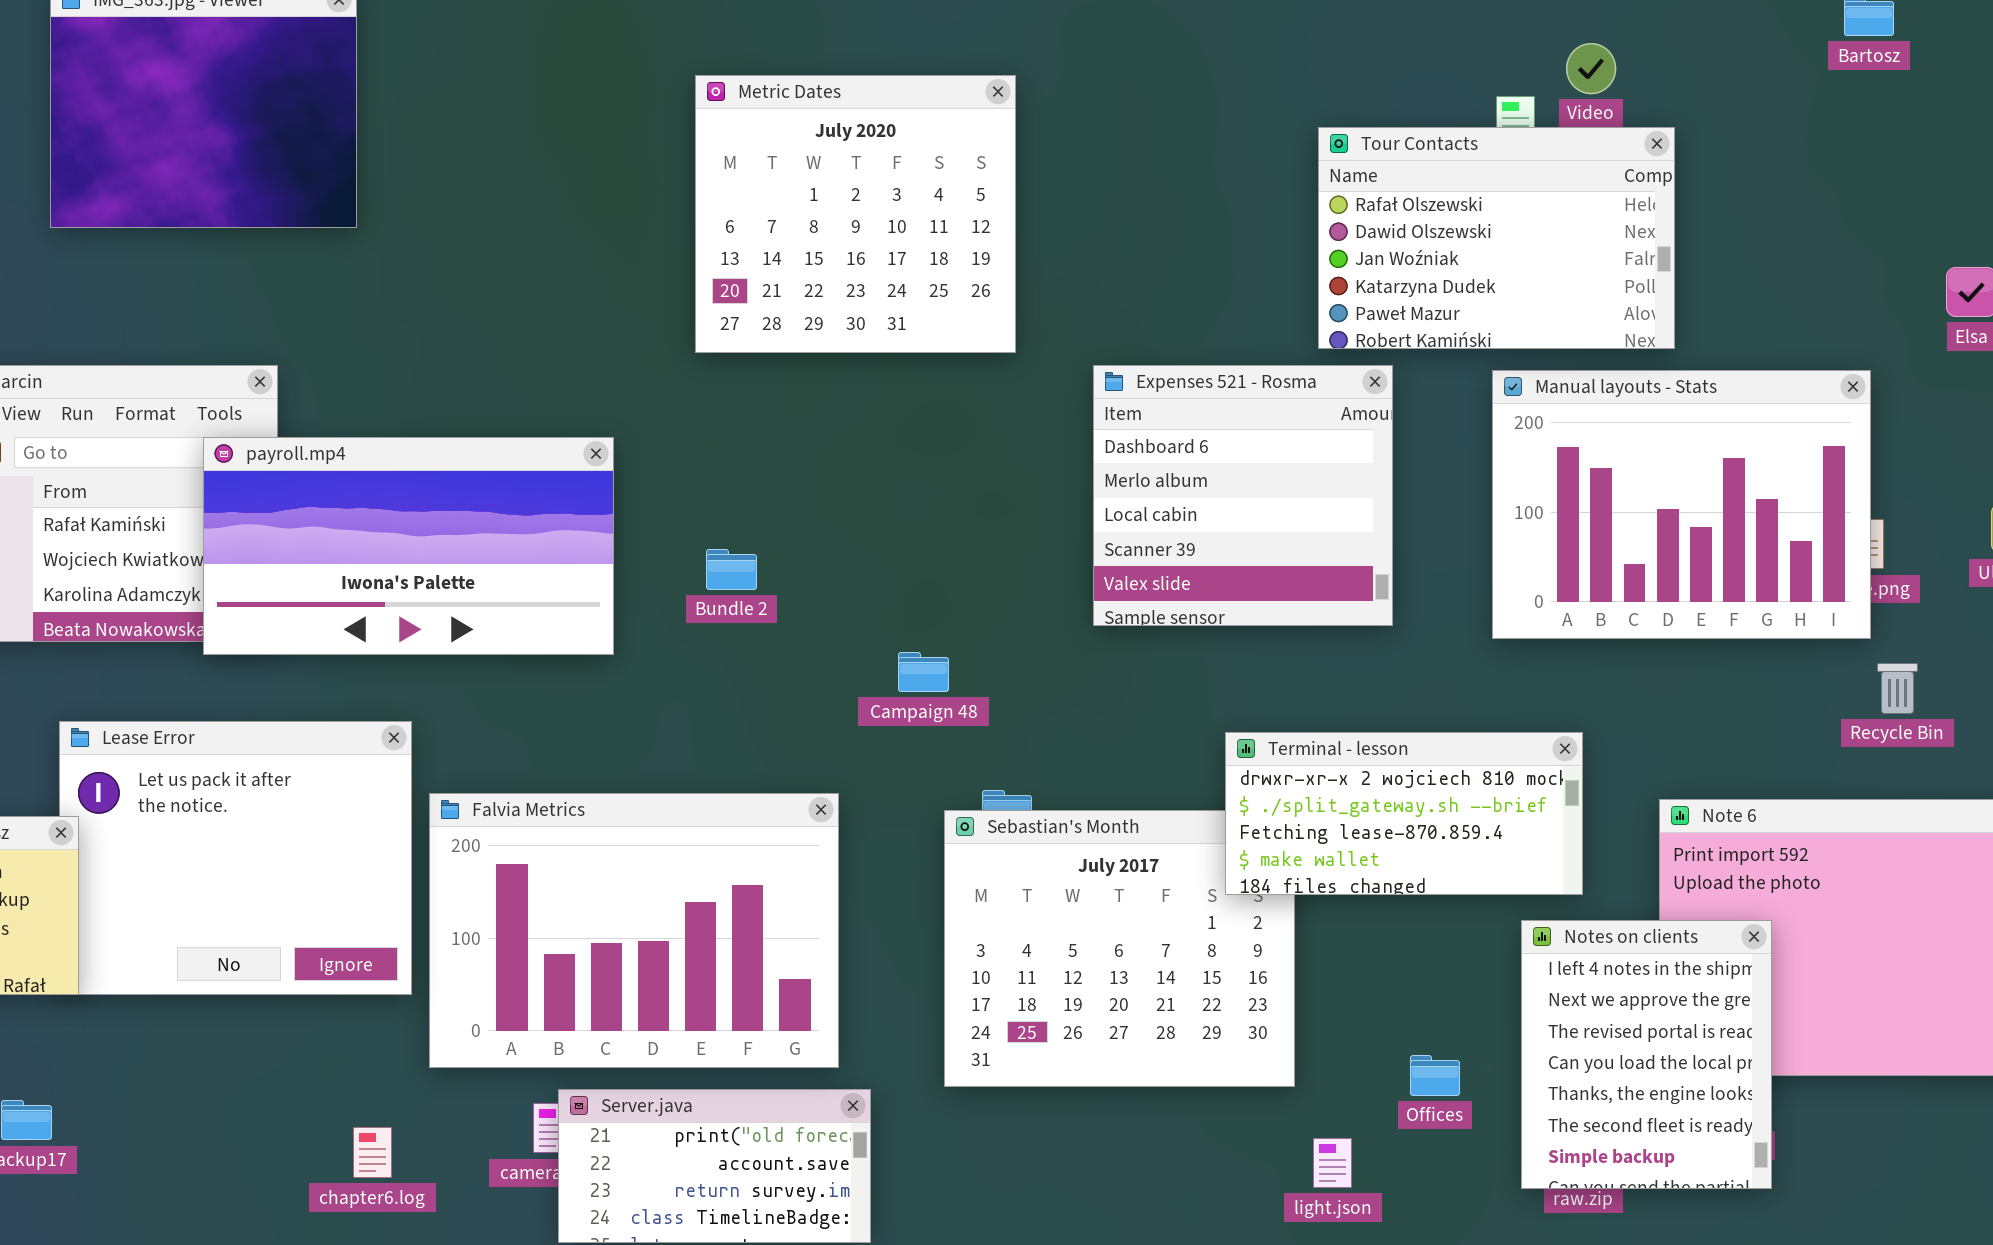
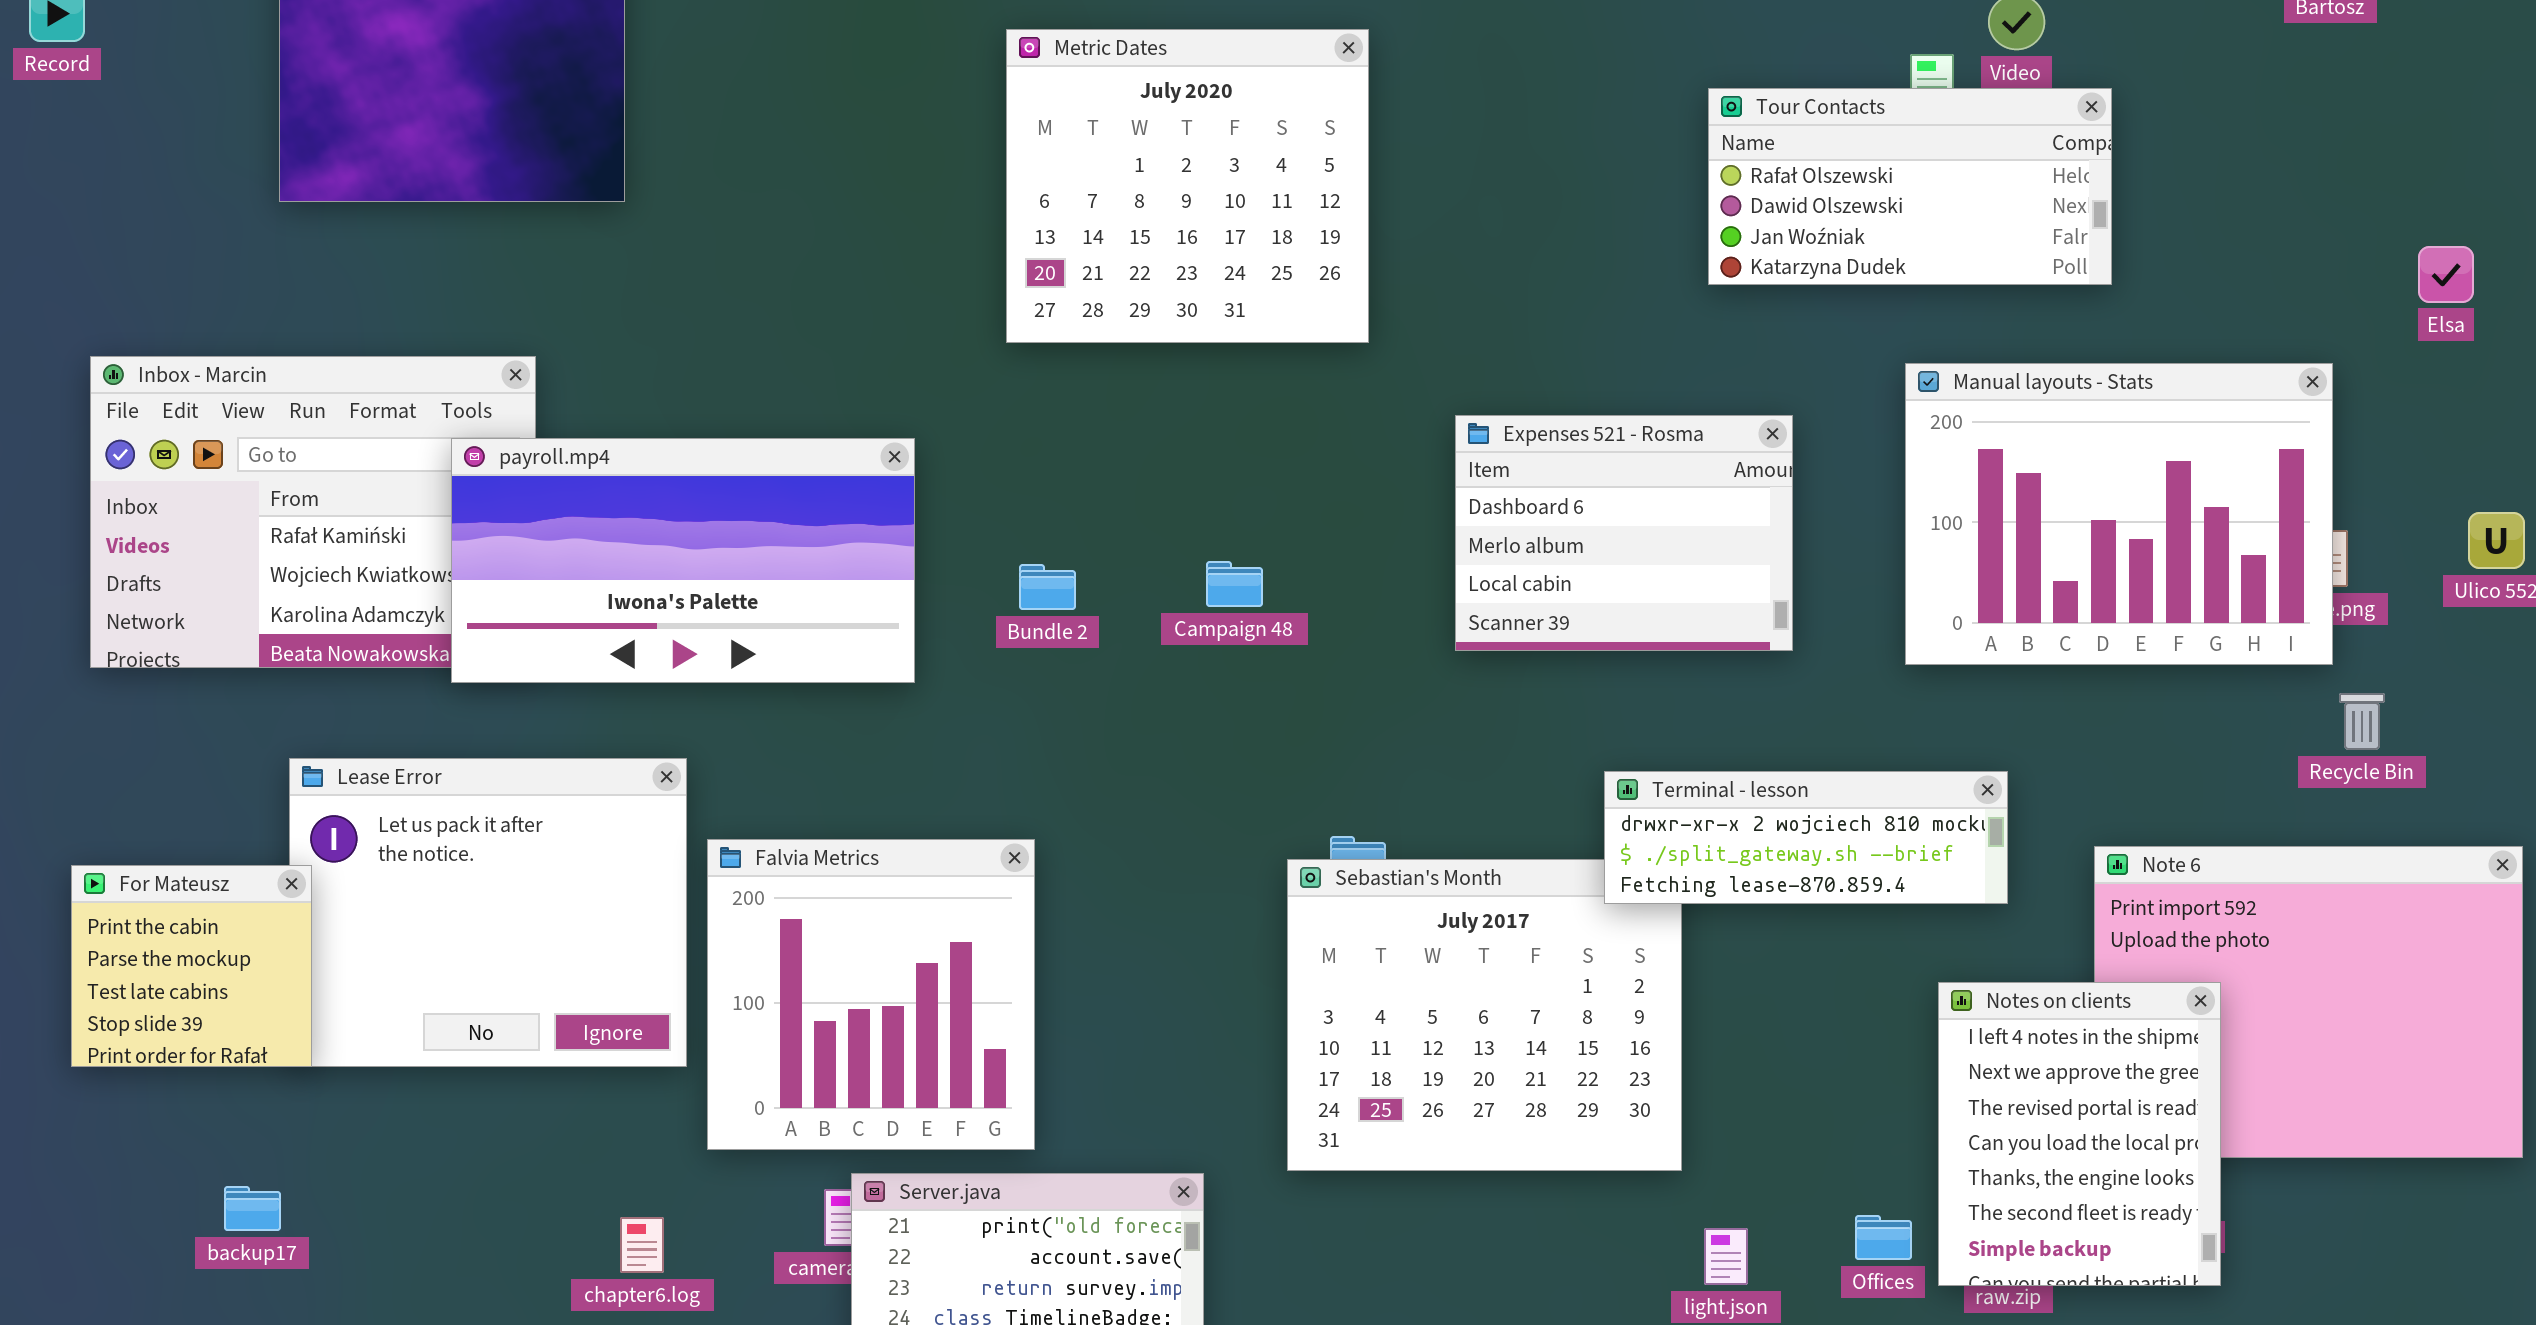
Tour Contacts: [1318,127,1675,349] -> [1708,88,2112,285], resized
Expenses 521 - Rosma: [1093,365,1393,626] -> [1455,415,1793,651], resized
Campaign 48: [898,652,949,692] -> [1206,561,1263,607], moved
Terminal - lesson: [1225,732,1583,895] -> [1604,771,2008,904], resized
Falvia Metrics: [429,793,839,1068] -> [707,839,1035,1150], resized
Offices: [1410,1055,1460,1096] -> [1855,1215,1912,1260], moved

